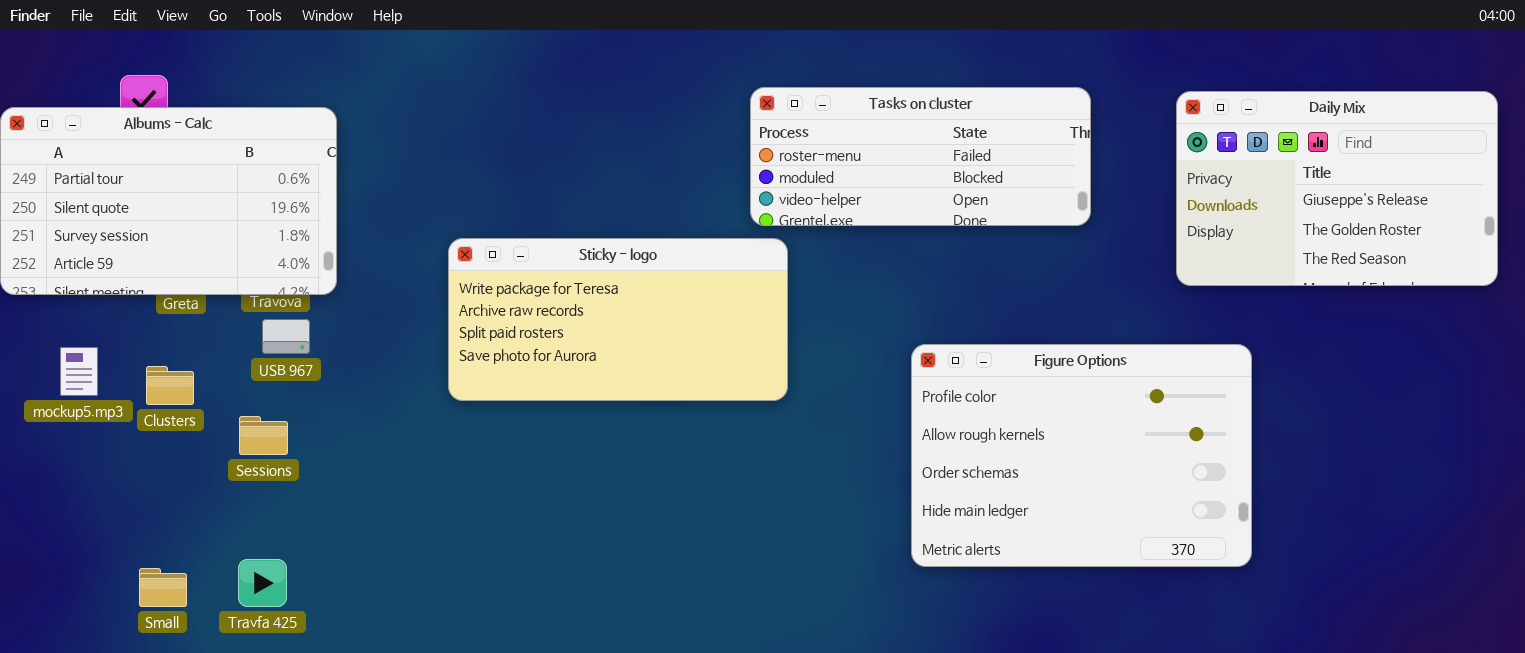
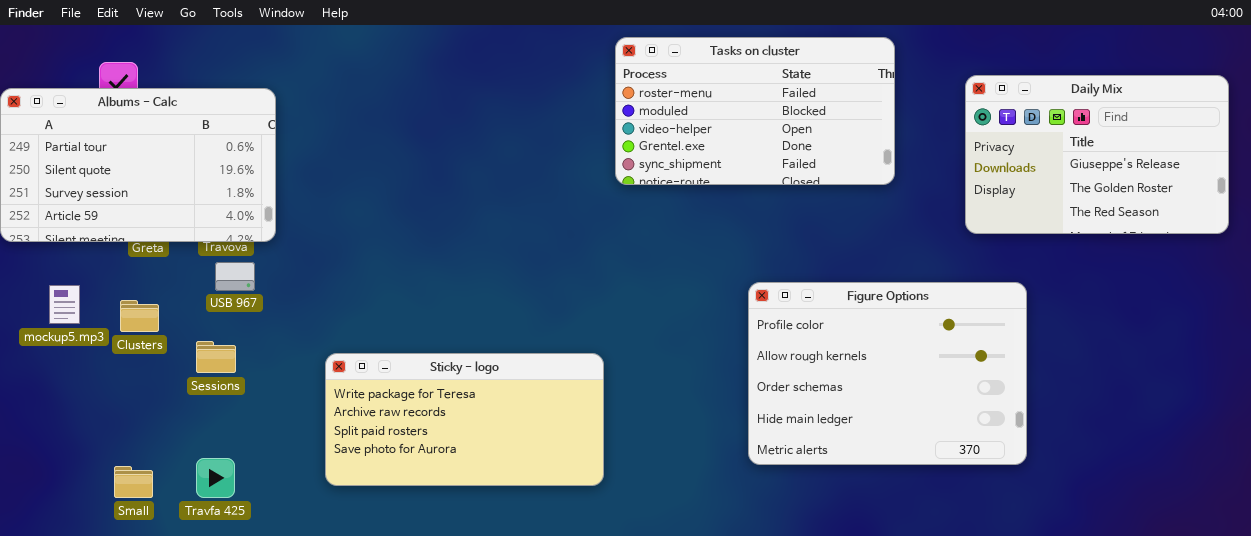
Tasks on cluster: [750,87,1091,226] -> [615,37,895,185], resized
Sticky - logo: [448,238,788,401] -> [325,353,604,486], moved

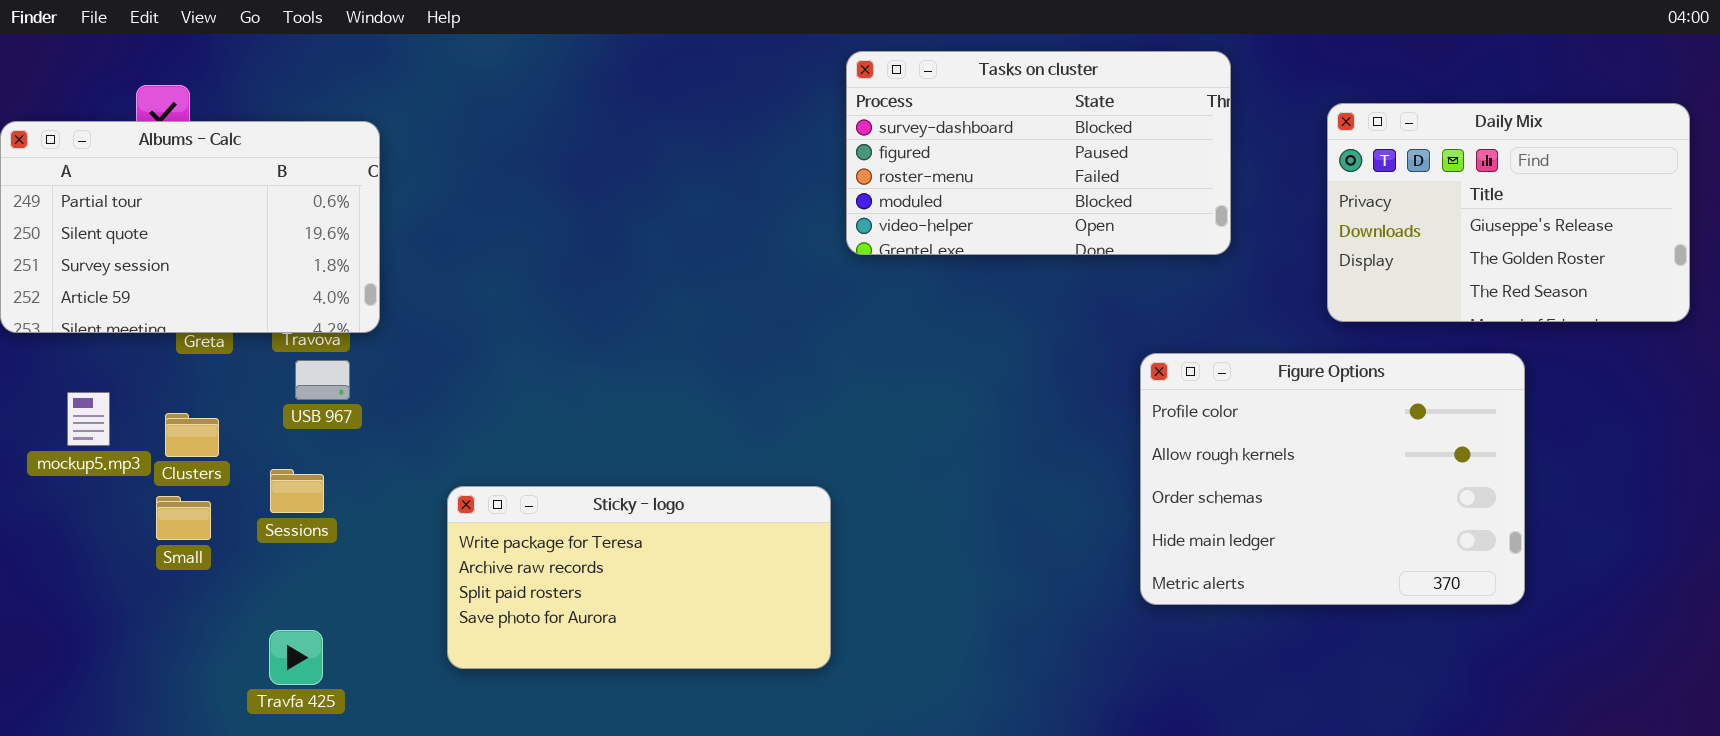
Tasks on cluster: [615,37,895,185] -> [846,51,1231,255], scrolled up 2 rows
Figure Options: [748,282,1027,465] -> [1140,353,1525,605], moved
Small: [114,466,153,498] -> [156,496,211,540], moved

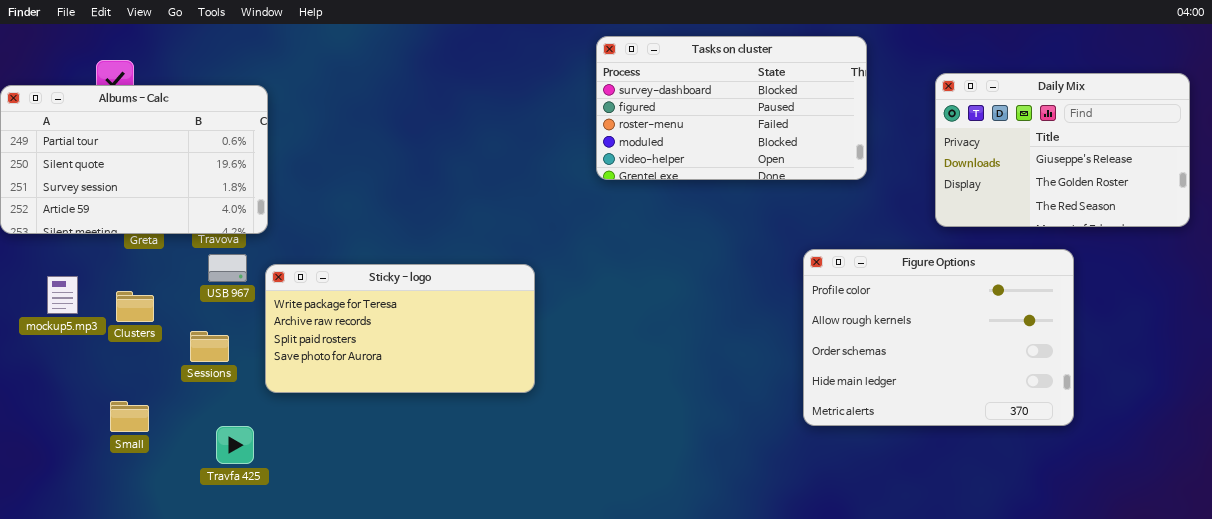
Sticky - logo: [447,486,831,669] -> [265,264,535,393], moved
Small: [156,496,211,540] -> [110,401,149,432], moved
Travfa 425: [269,630,323,685] -> [216,426,254,464], moved

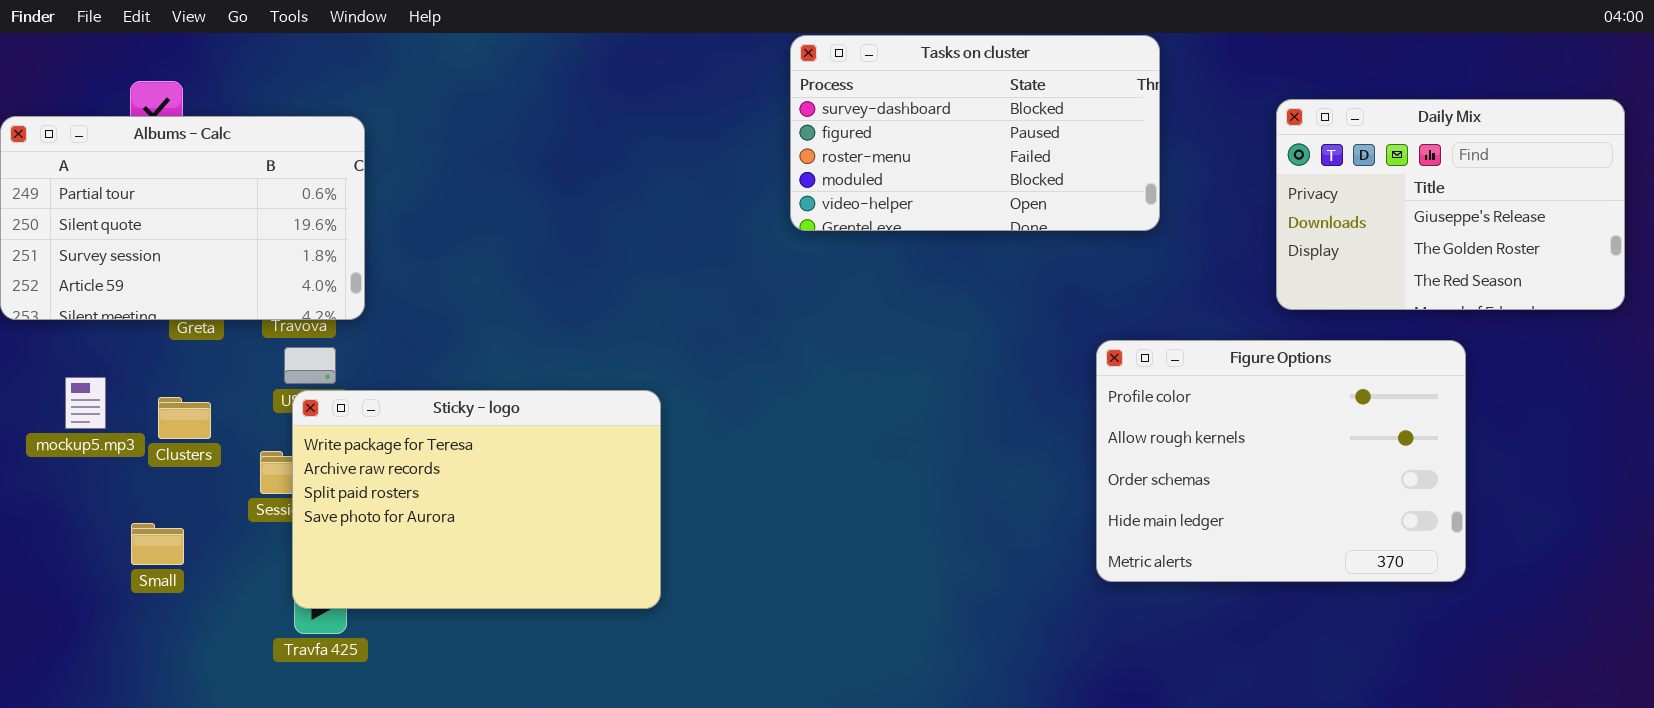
Tasks on cluster: [596,36,867,180] -> [790,35,1160,231], moved
Sticky - logo: [265,264,535,393] -> [292,390,661,609], moved, resized
Small: [110,401,149,432] -> [131,523,184,565], moved

